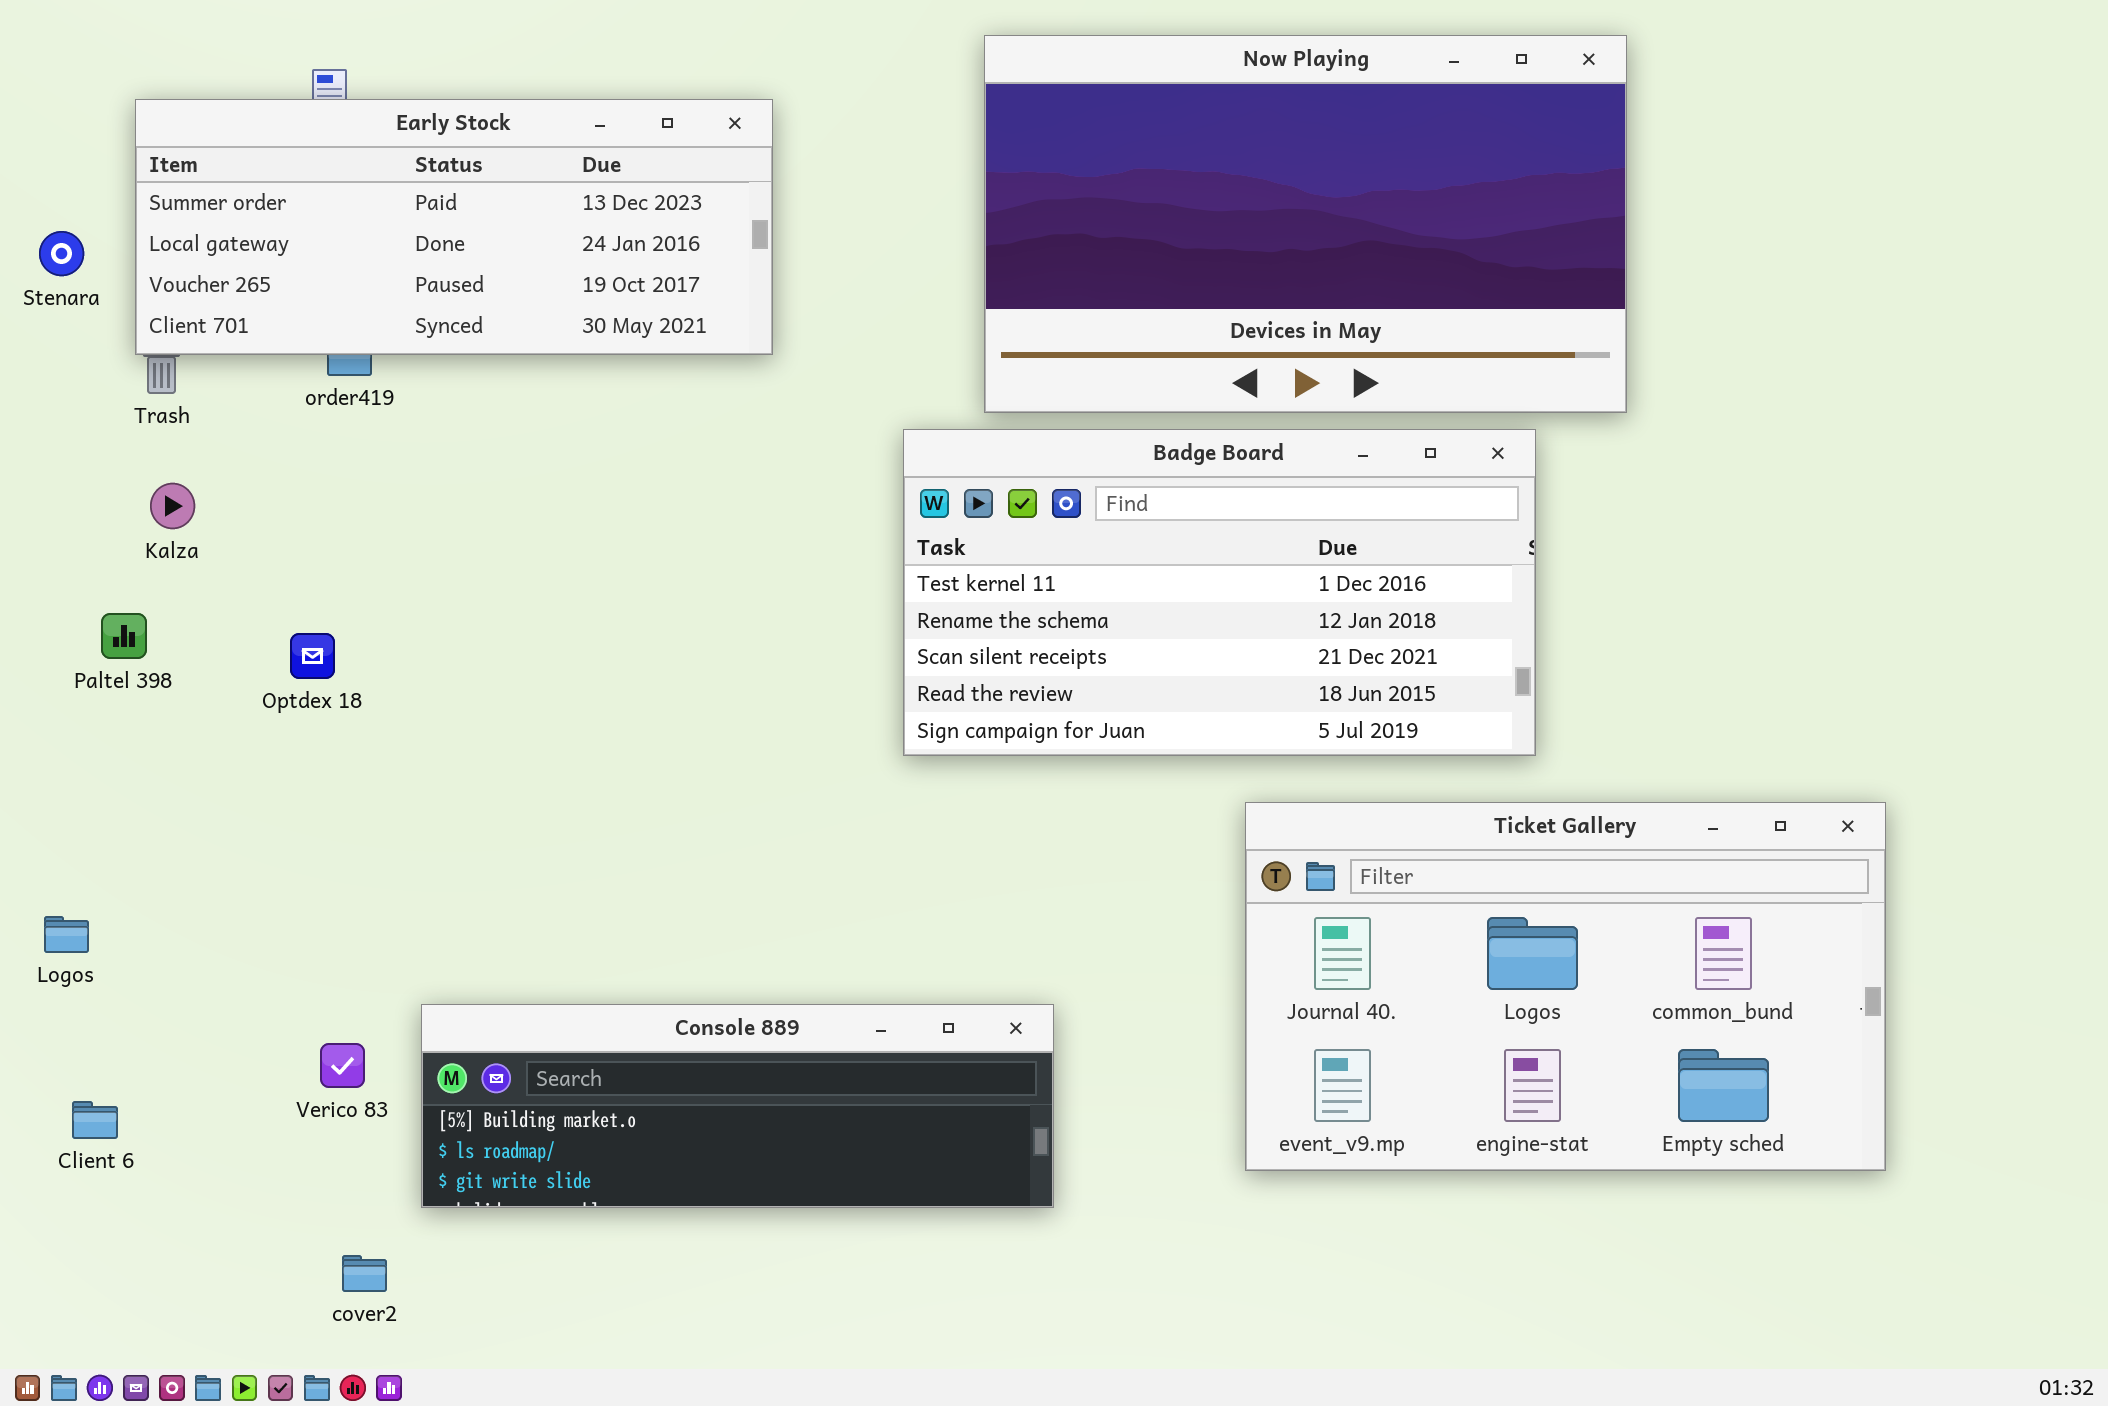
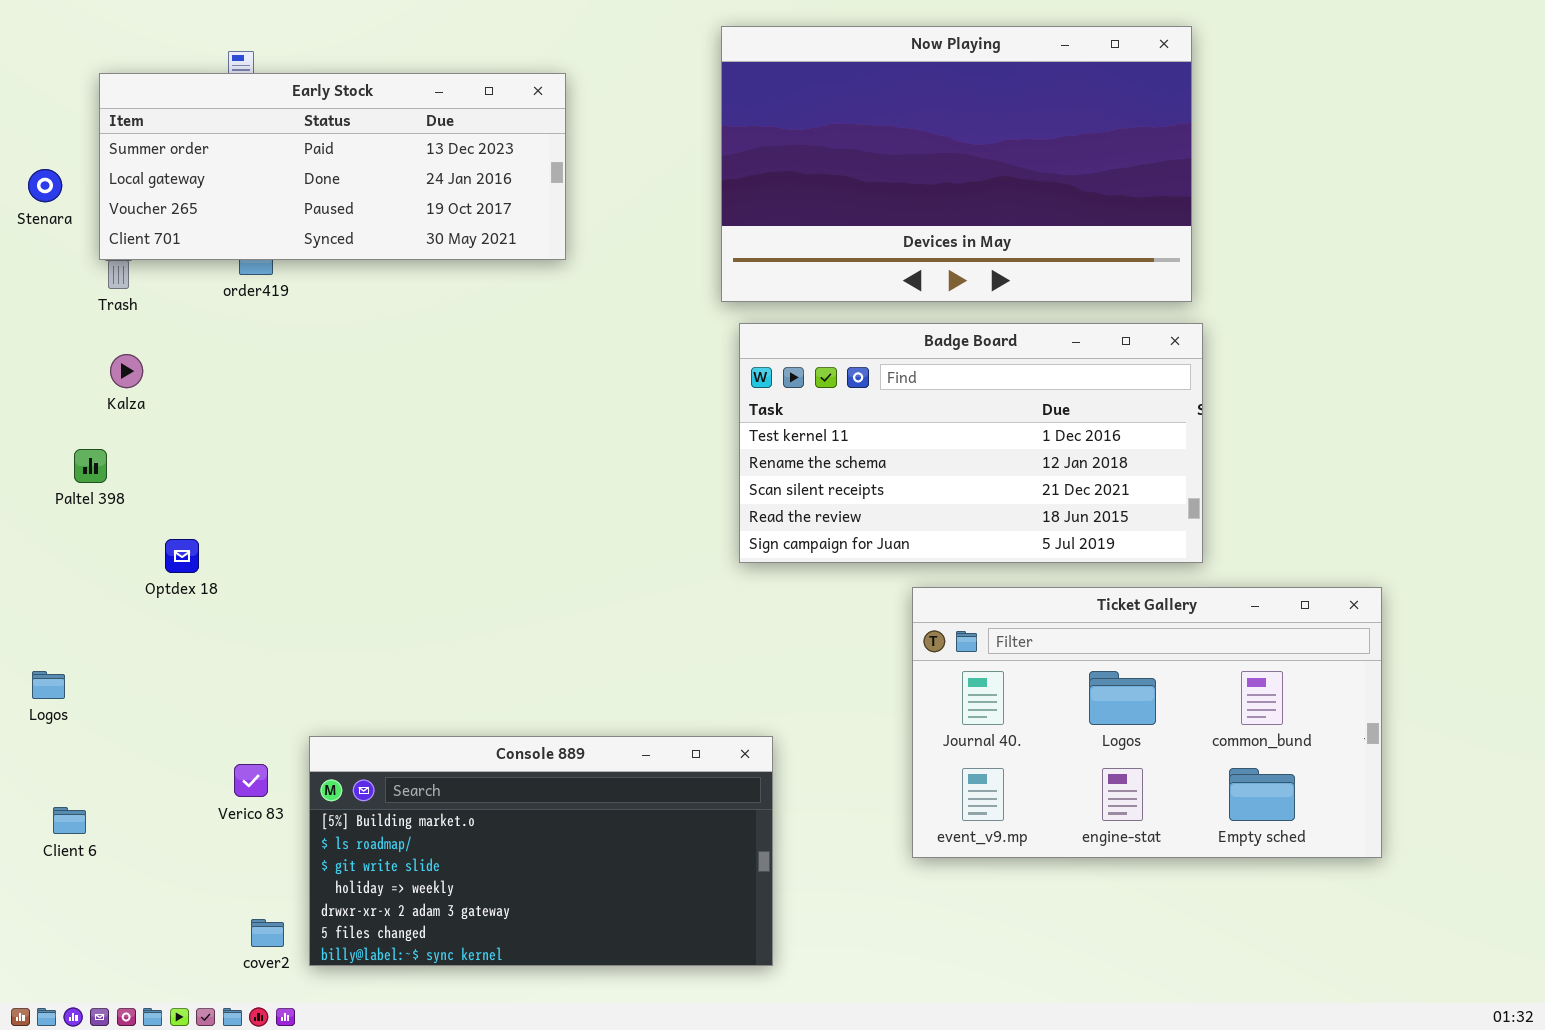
Badge Board: [903,429,1536,756] -> [739,323,1203,563], moved
Optdex 18: [290,633,335,679] -> [165,539,199,573], moved
Console 889: [421,1004,1054,1208] -> [309,736,773,966], resized

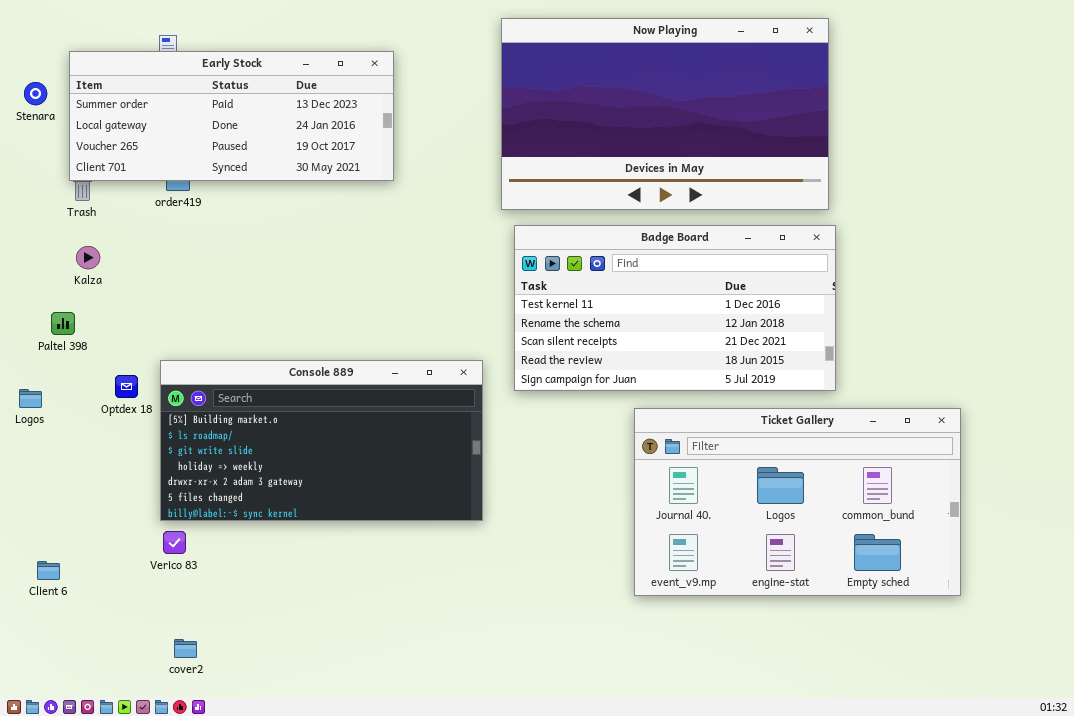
Stenara: [28,169,62,202] -> [24,82,47,105], moved
Logos: [32,671,65,699] -> [19,389,42,408], moved
Console 889: [309,736,773,966] -> [160,360,483,521], moved

